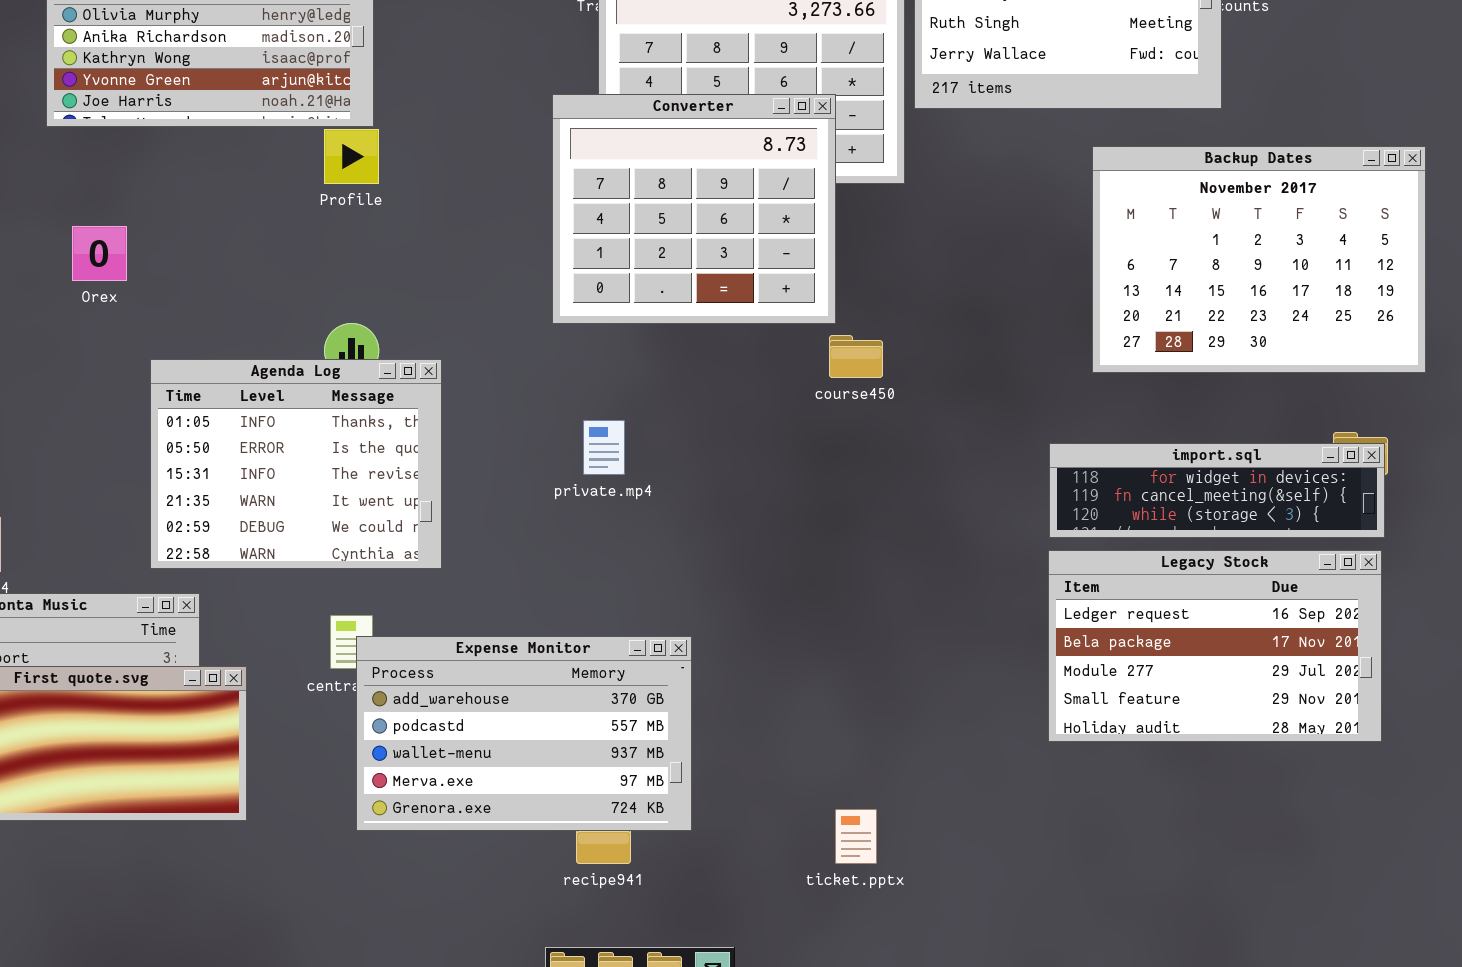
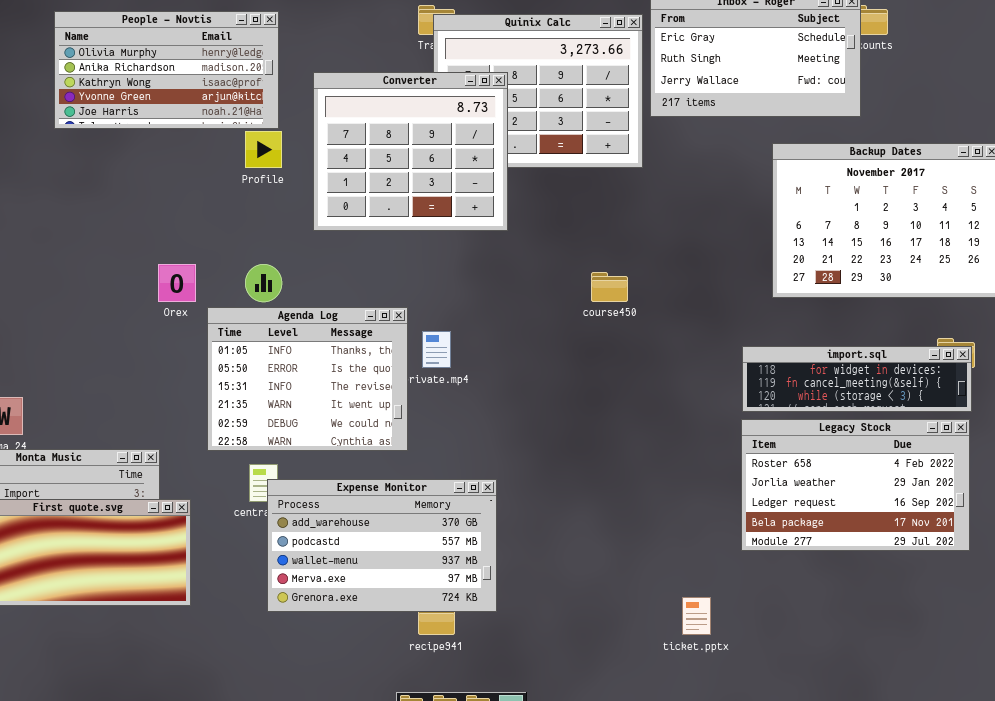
Converter: [552,94,836,324] -> [313,72,508,231], moved
Orex: [72,226,127,281] -> [158,264,196,302], moved
Agenda Log: [150,359,442,569] -> [207,307,408,451], moved
Legacy Stock: [1048,550,1382,742] -> [741,419,970,551], scrolled up 2 rows
ticket.pptx: [835,809,877,864] -> [682,597,711,635], moved

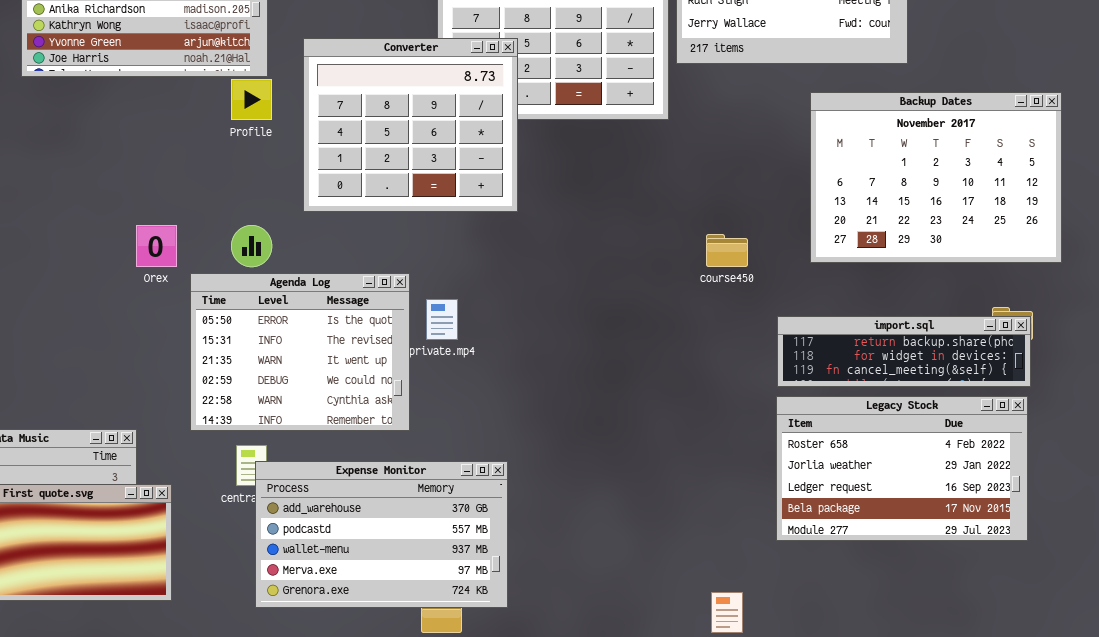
Converter: [313,72,508,231] -> [303,38,518,212], moved
course450: [591,272,628,302] -> [706,234,748,267], moved
Agenda Log: [207,307,408,451] -> [190,273,410,431], scrolled down 1 row
import.sql: [742,346,972,412] -> [777,316,1031,387], scrolled up 1 row

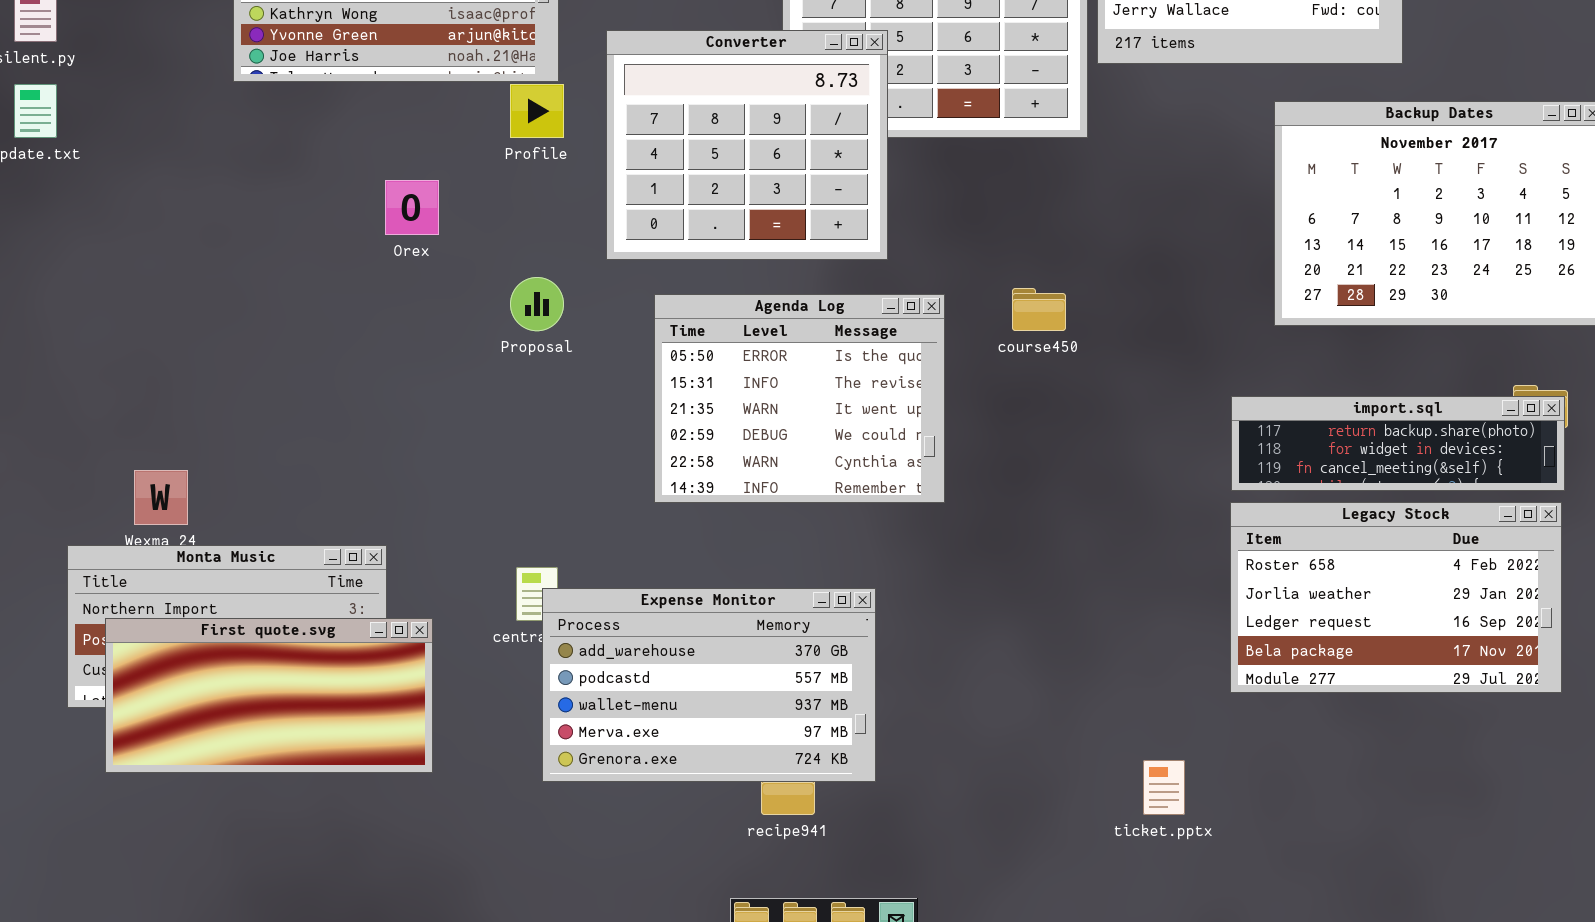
Orex: [136,225,177,267] -> [385,180,439,235], moved
course450: [706,234,748,267] -> [1012,288,1066,331], moved
Agenda Log: [190,273,410,431] -> [654,294,945,503], moved

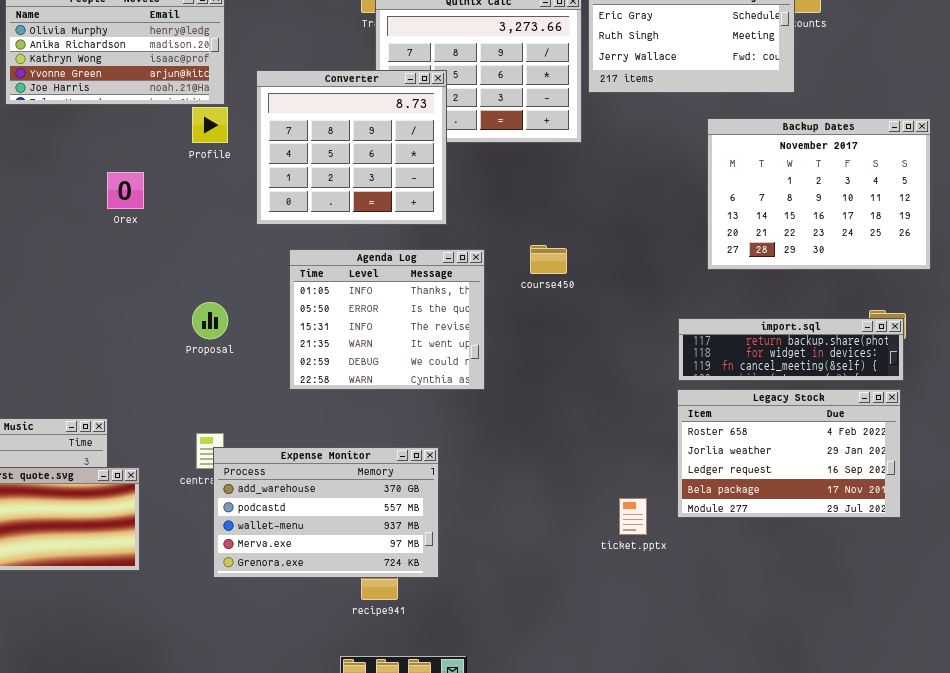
Proposal: [510,277,564,331] -> [192,302,228,339], moved
Agenda Log: [654,294,945,503] -> [289,249,485,390], scrolled up 1 row
ticket.pptx: [1143,760,1185,815] -> [619,498,647,535], moved

